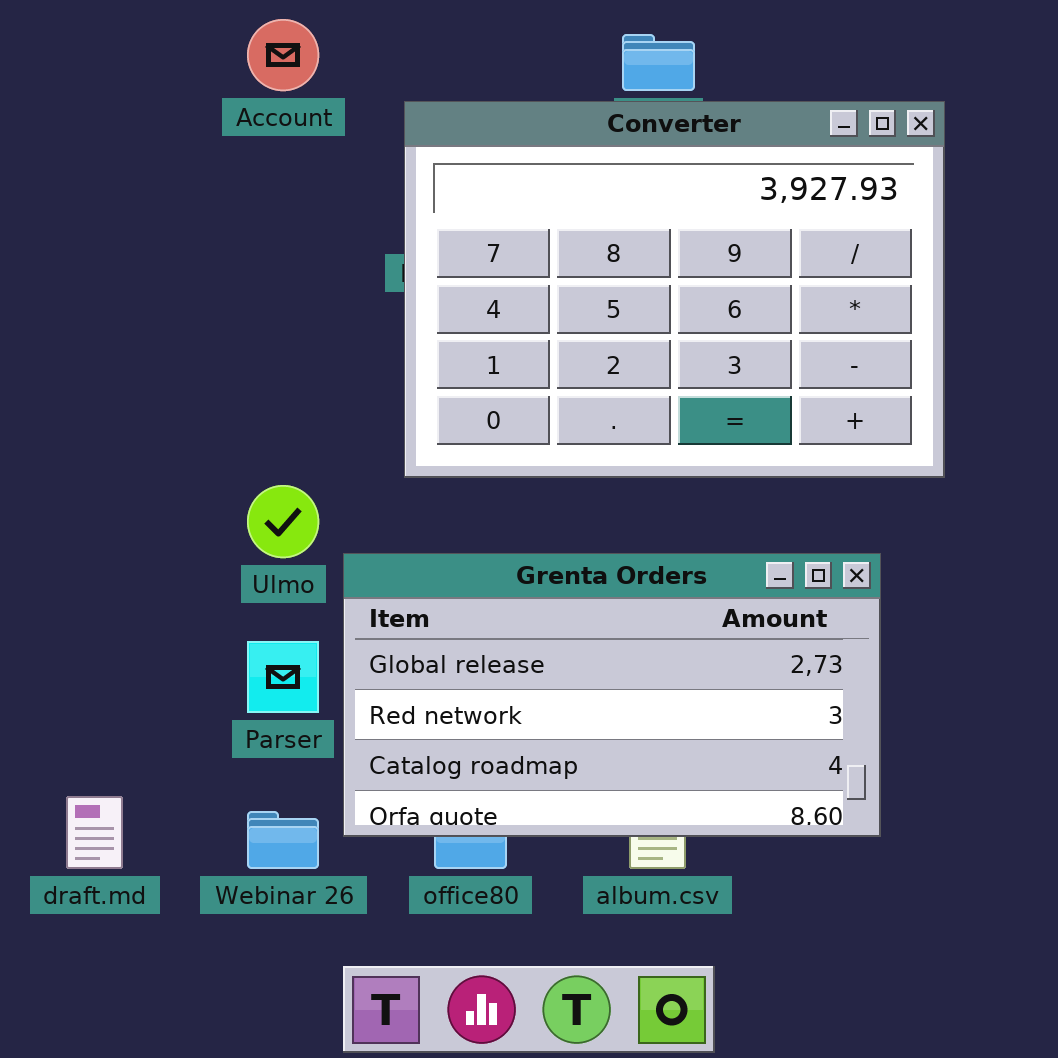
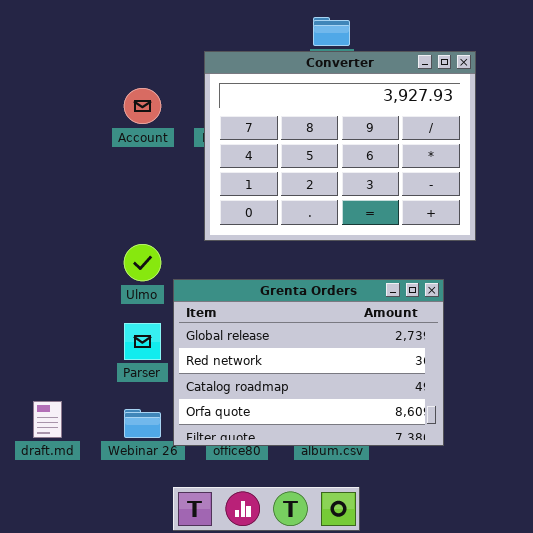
Account: [247,19,319,91] -> [124,88,161,124], moved
Grenta Orders: [343,553,881,837] -> [173,279,444,446], resized

